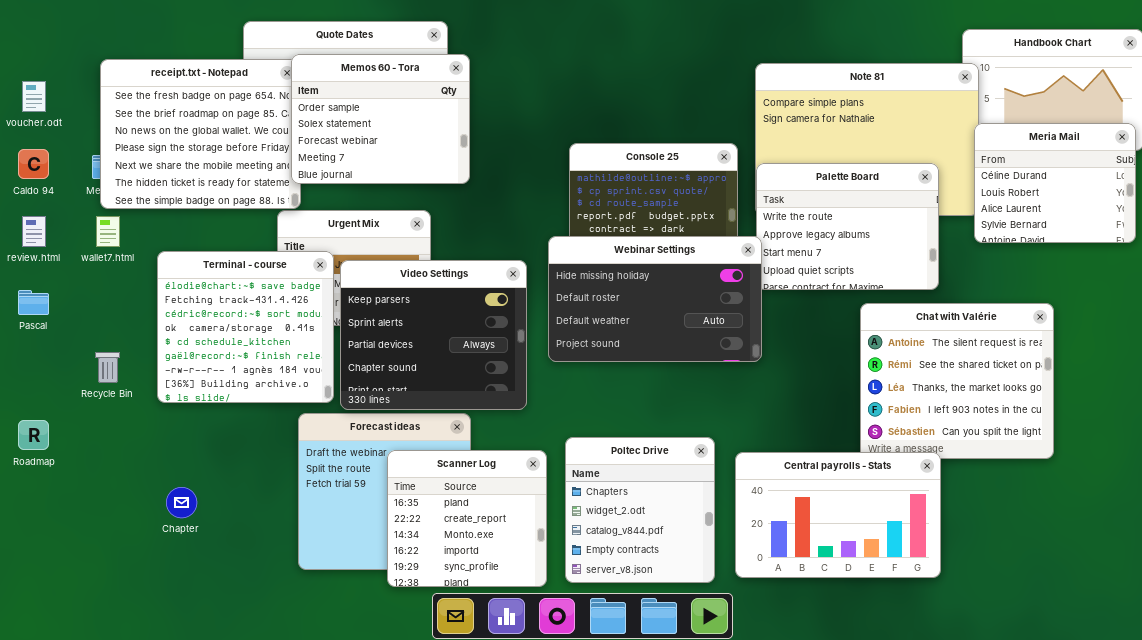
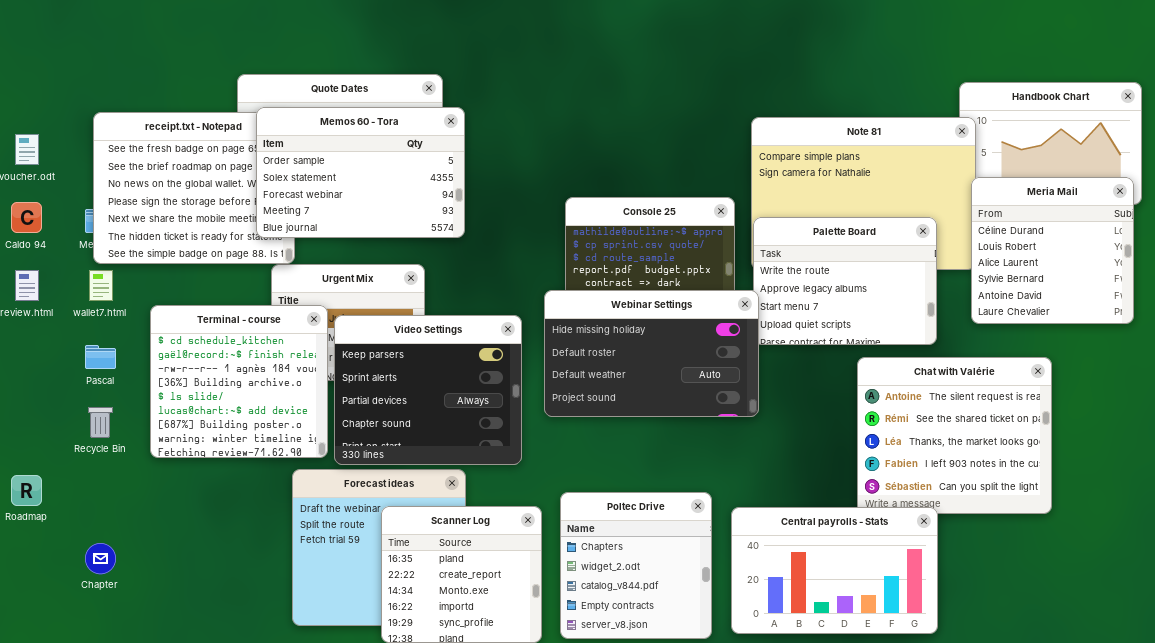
Memos 60 - Tora: [291,54,470,184] -> [256,107,465,238], resized
Meria Mail: [974,123,1136,243] -> [971,177,1134,324], resized
Terminal - course: [157,251,334,403] -> [150,305,328,458], scrolled down 4 rows
Pascal: [18,290,49,315] -> [85,345,116,369], moved
Chapter: [166,487,197,518] -> [85,543,116,574], moved

